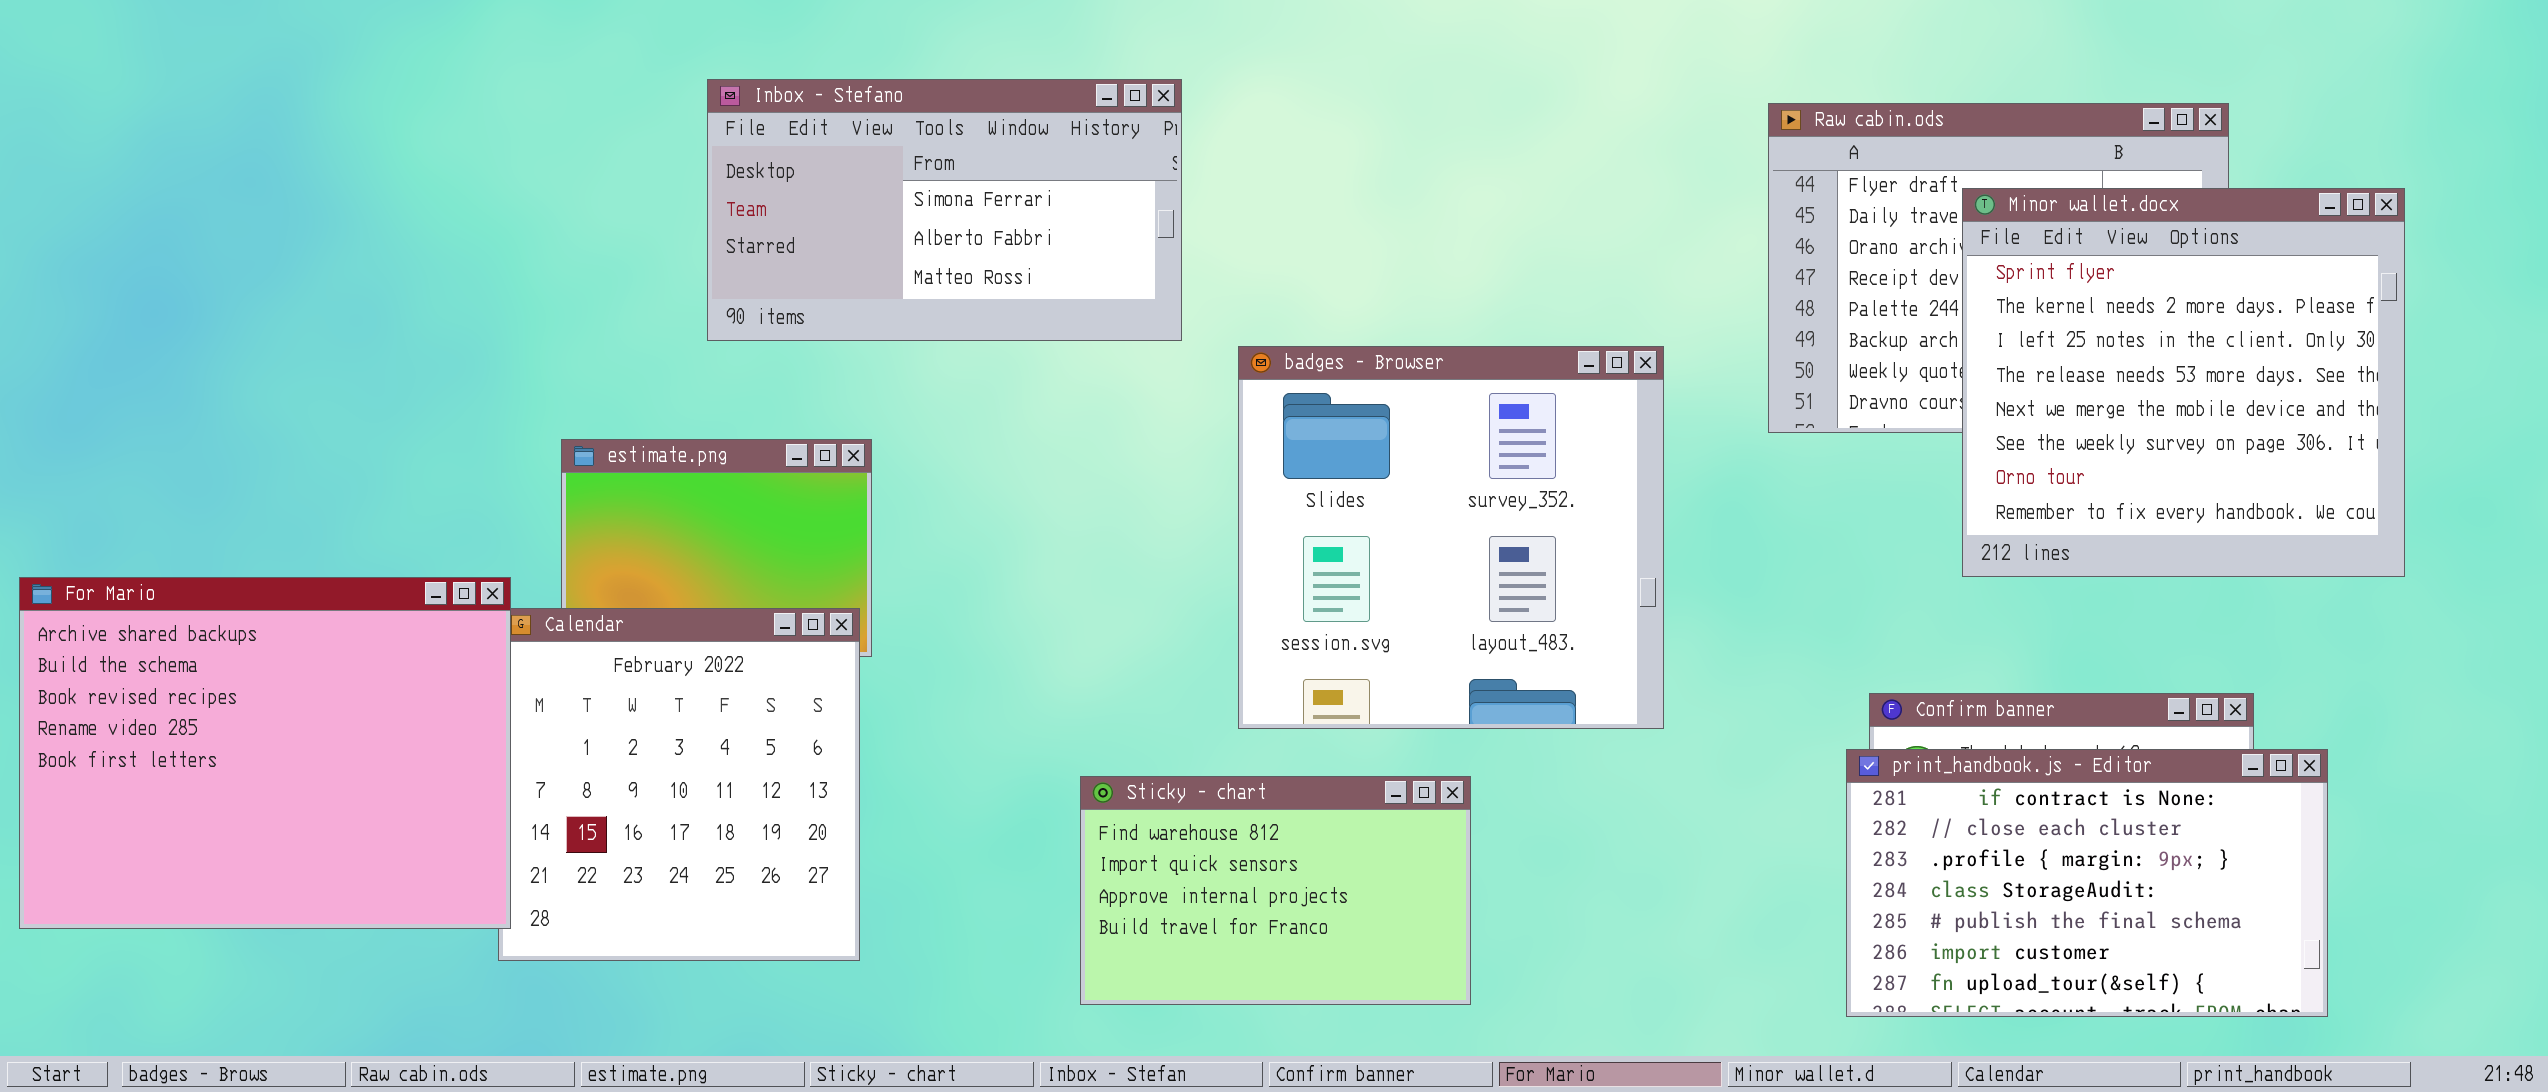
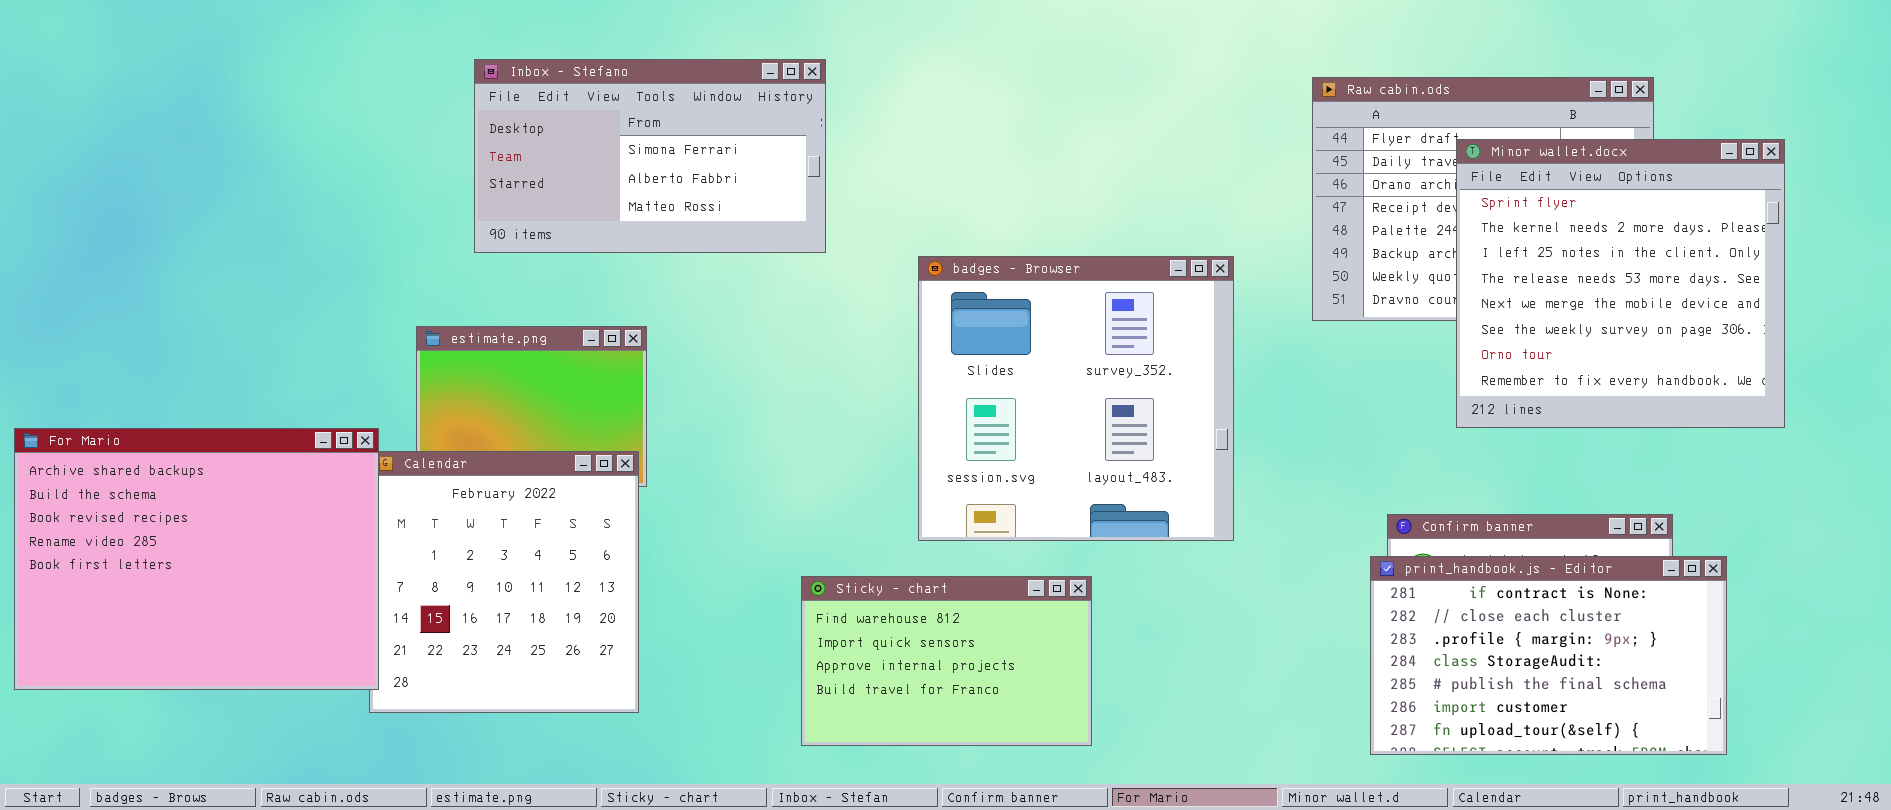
Inbox - Stefano: [707,79,1182,341] -> [474,59,826,253], moved

